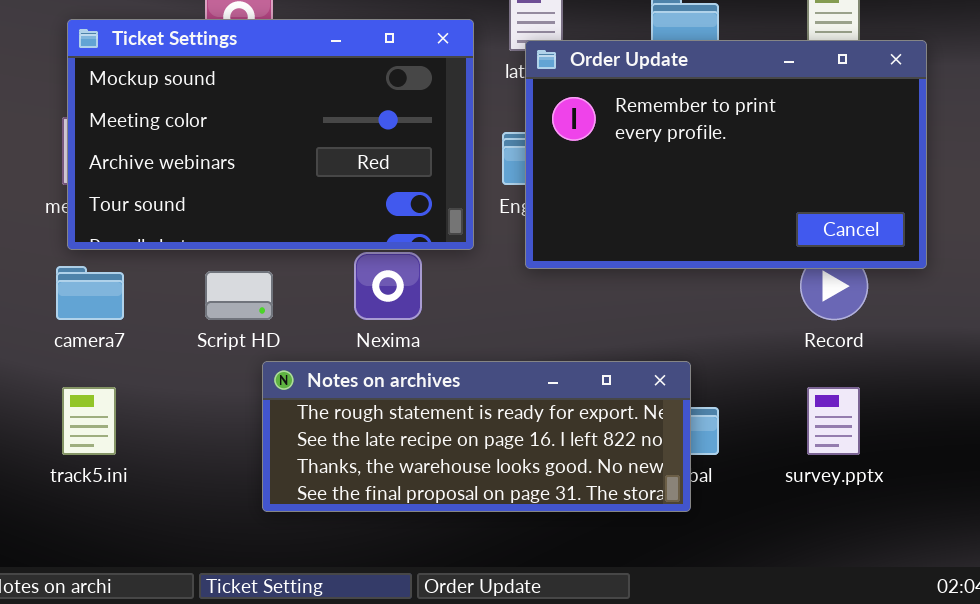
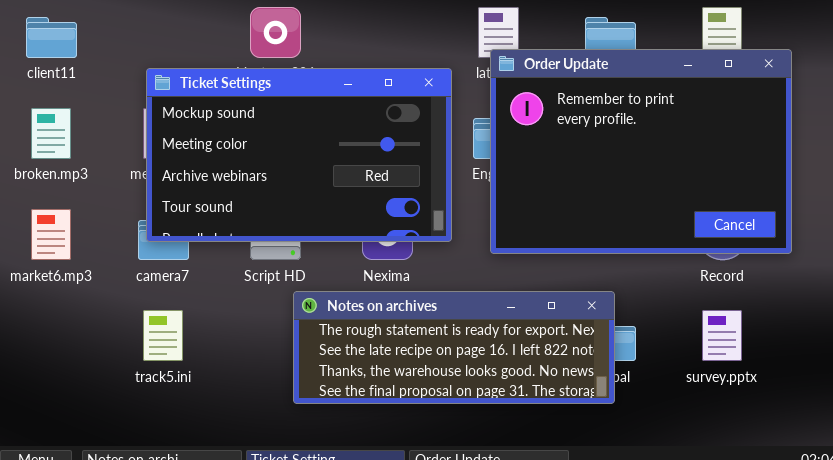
Ticket Settings: [67,19,474,250] -> [146,68,452,242], moved
Order Update: [525,40,927,269] -> [490,49,792,254], resized

